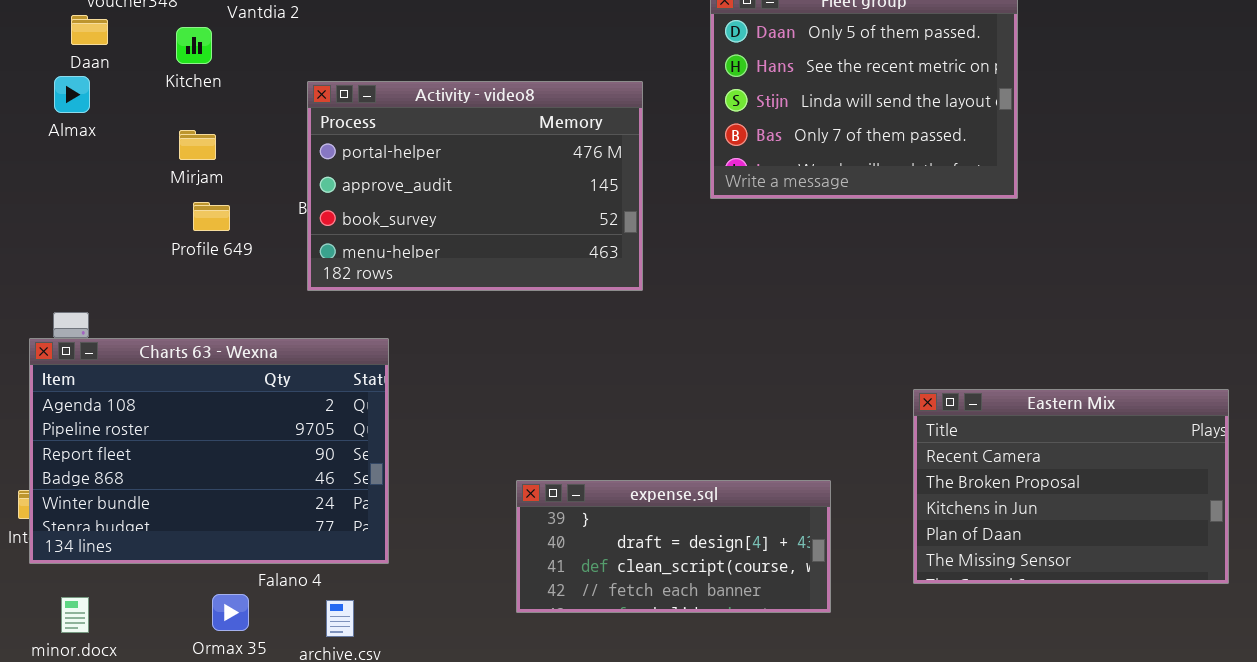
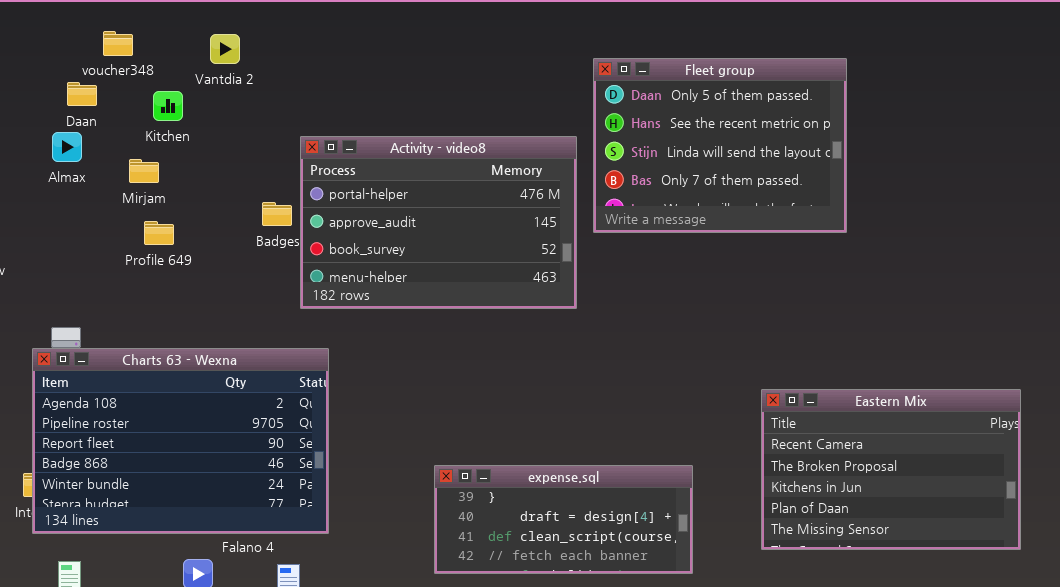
Activity - video8: [307,81,643,291] -> [300,136,577,309], moved
Mirjam: [179,130,216,160] -> [129,159,159,183], moved
Profile 649: [193,202,230,231] -> [144,221,174,245], moved

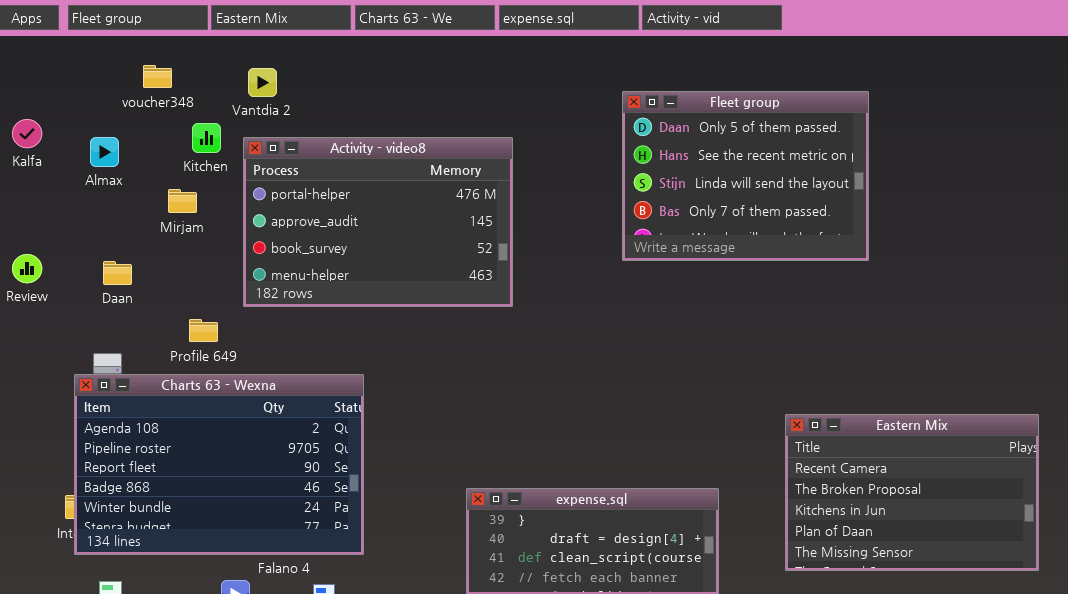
Daan: [67,82,97,106] -> [103,261,132,285], moved
Almax: [52,132,82,162] -> [90,137,119,167], moved
Activity - video8: [300,136,577,309] -> [243,137,513,307], moved
Profile 649: [144,221,174,245] -> [189,319,218,342], moved

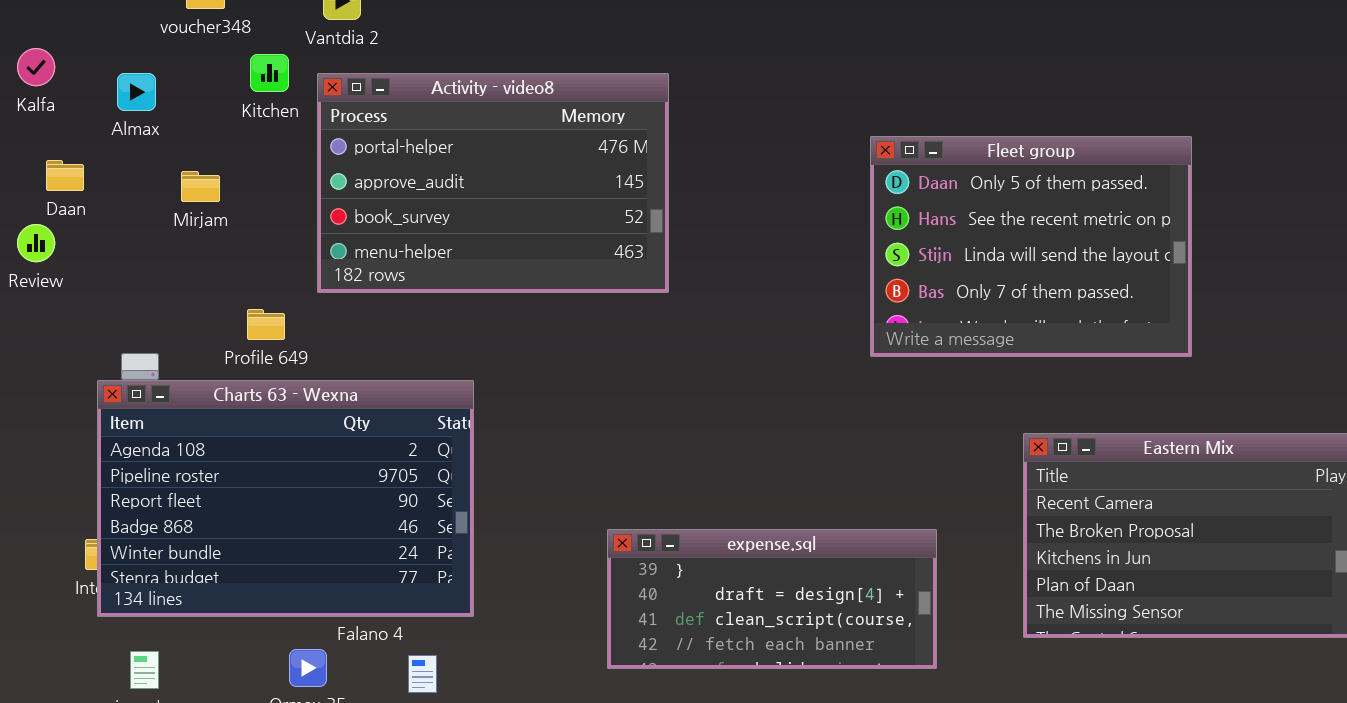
Fleet group: [622,91,869,261] -> [870,136,1192,357], moved
Mirjam: [168,189,197,213] -> [181,171,220,202], moved
Daan: [103,261,132,285] -> [46,160,84,191], moved

